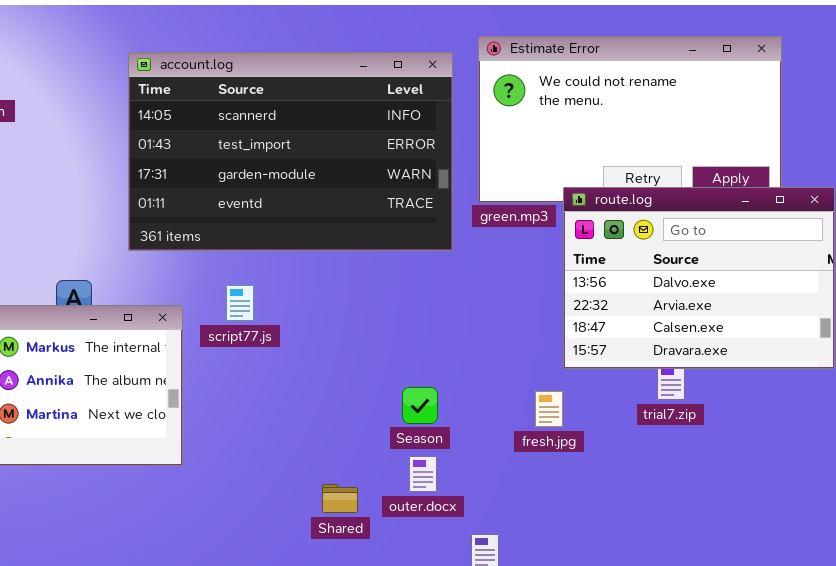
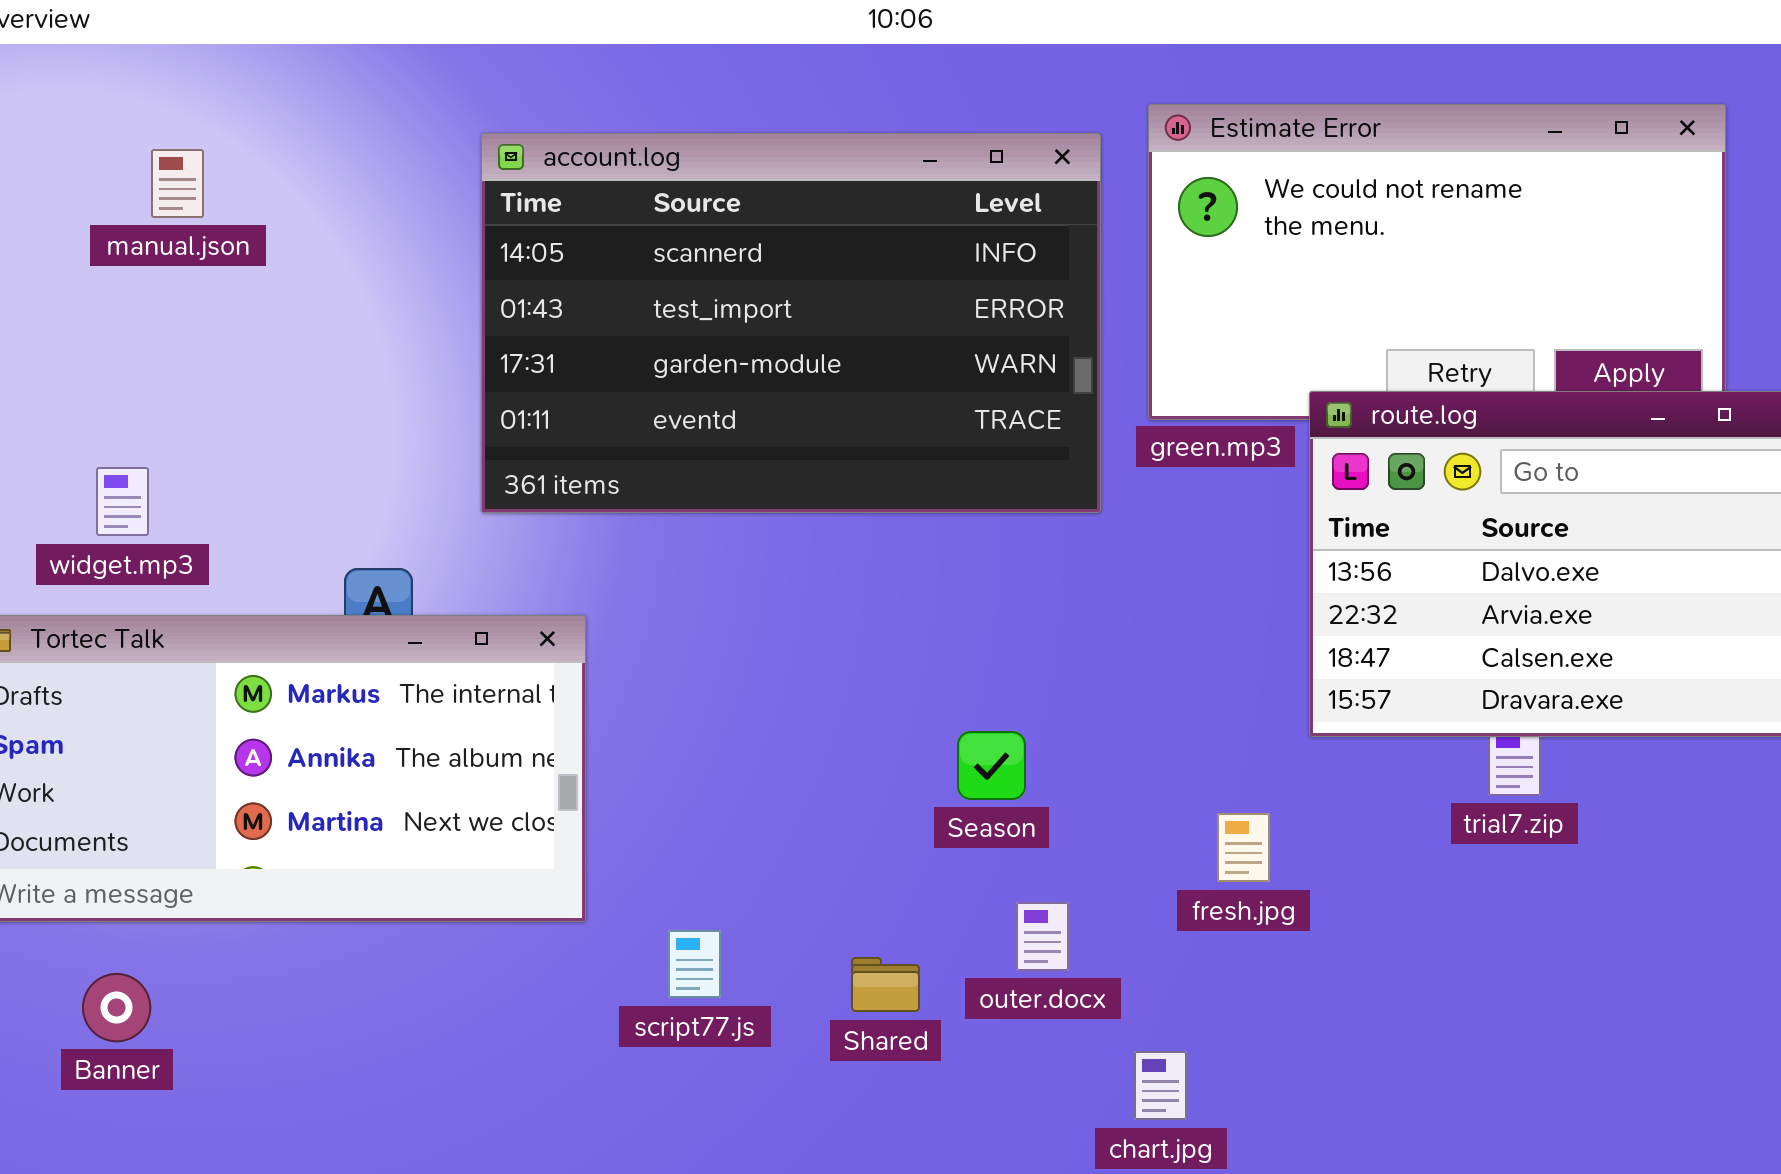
script77.js: [226,285,254,321] -> [668,930,721,998], moved
Season: [402,387,438,424] -> [957,731,1026,800], moved
fresh.jpg: [535,391,563,427] -> [1217,813,1270,882], moved

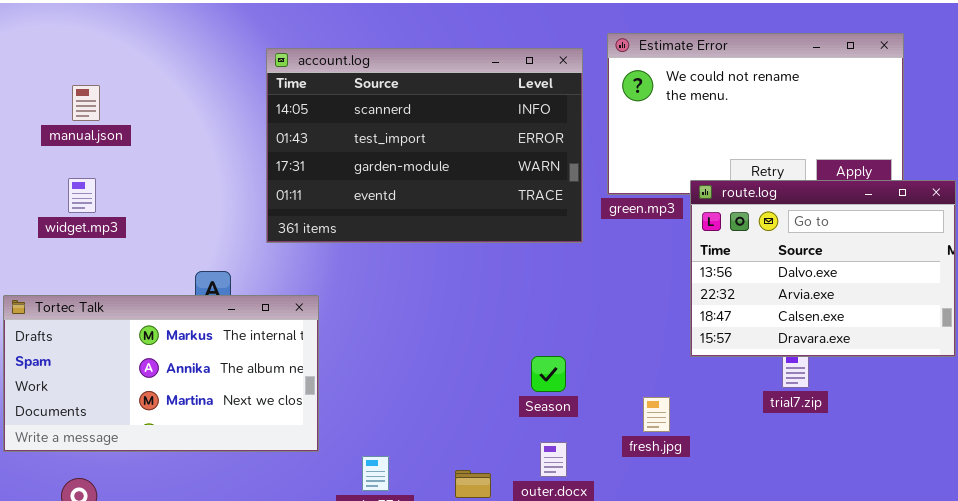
manual.json: [151,149,204,218] -> [72,85,100,121], moved
widget.mp3: [96,467,149,536] -> [68,178,96,213], moved
Season: [957,731,1026,800] -> [531,356,566,392], moved

